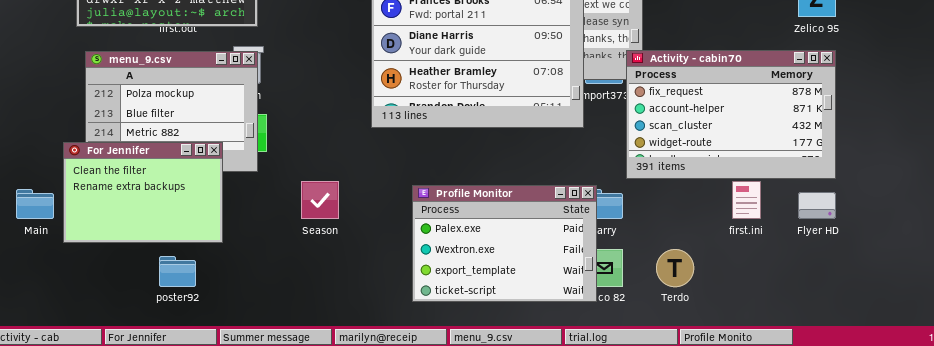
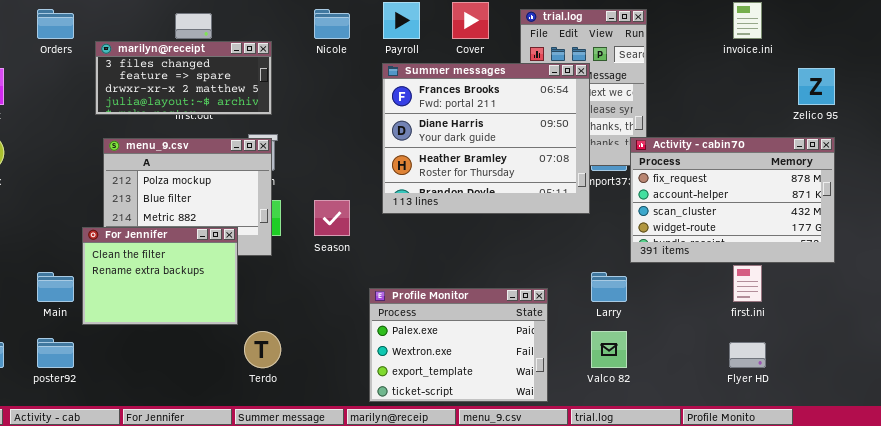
Season: [301,181,339,219] -> [314,200,350,236], moved
Profile Monitor: [412,185,597,302] -> [369,288,548,402], moved
Flyer HD: [798,192,836,219] -> [729,342,766,368], moved
Terdo: [656,249,694,287] -> [244,331,281,368], moved
poster92: [159,256,196,287] -> [37,338,74,368], moved

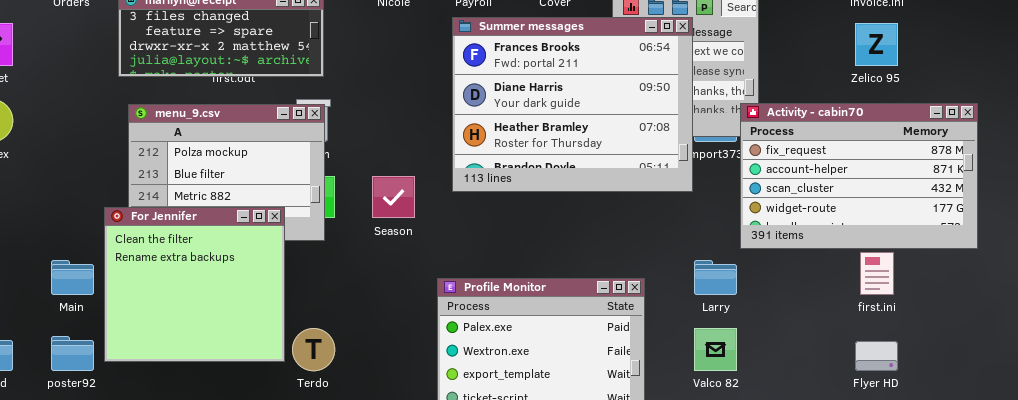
Zelico 95: [798,68,835,105] -> [855,23,898,66], moved
For Jennifer: [82,227,238,325] -> [104,207,285,362], resized

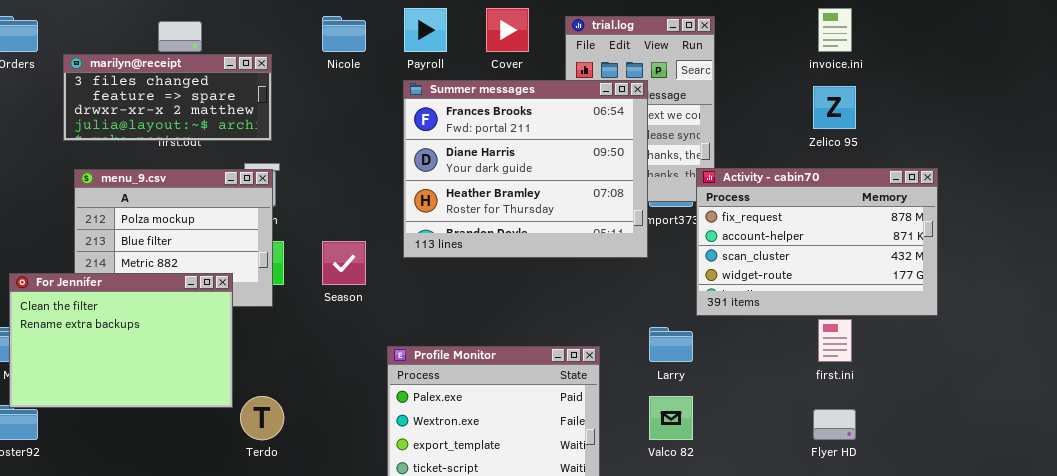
For Jennifer: [104,207,285,362] -> [9,273,233,408], resized

